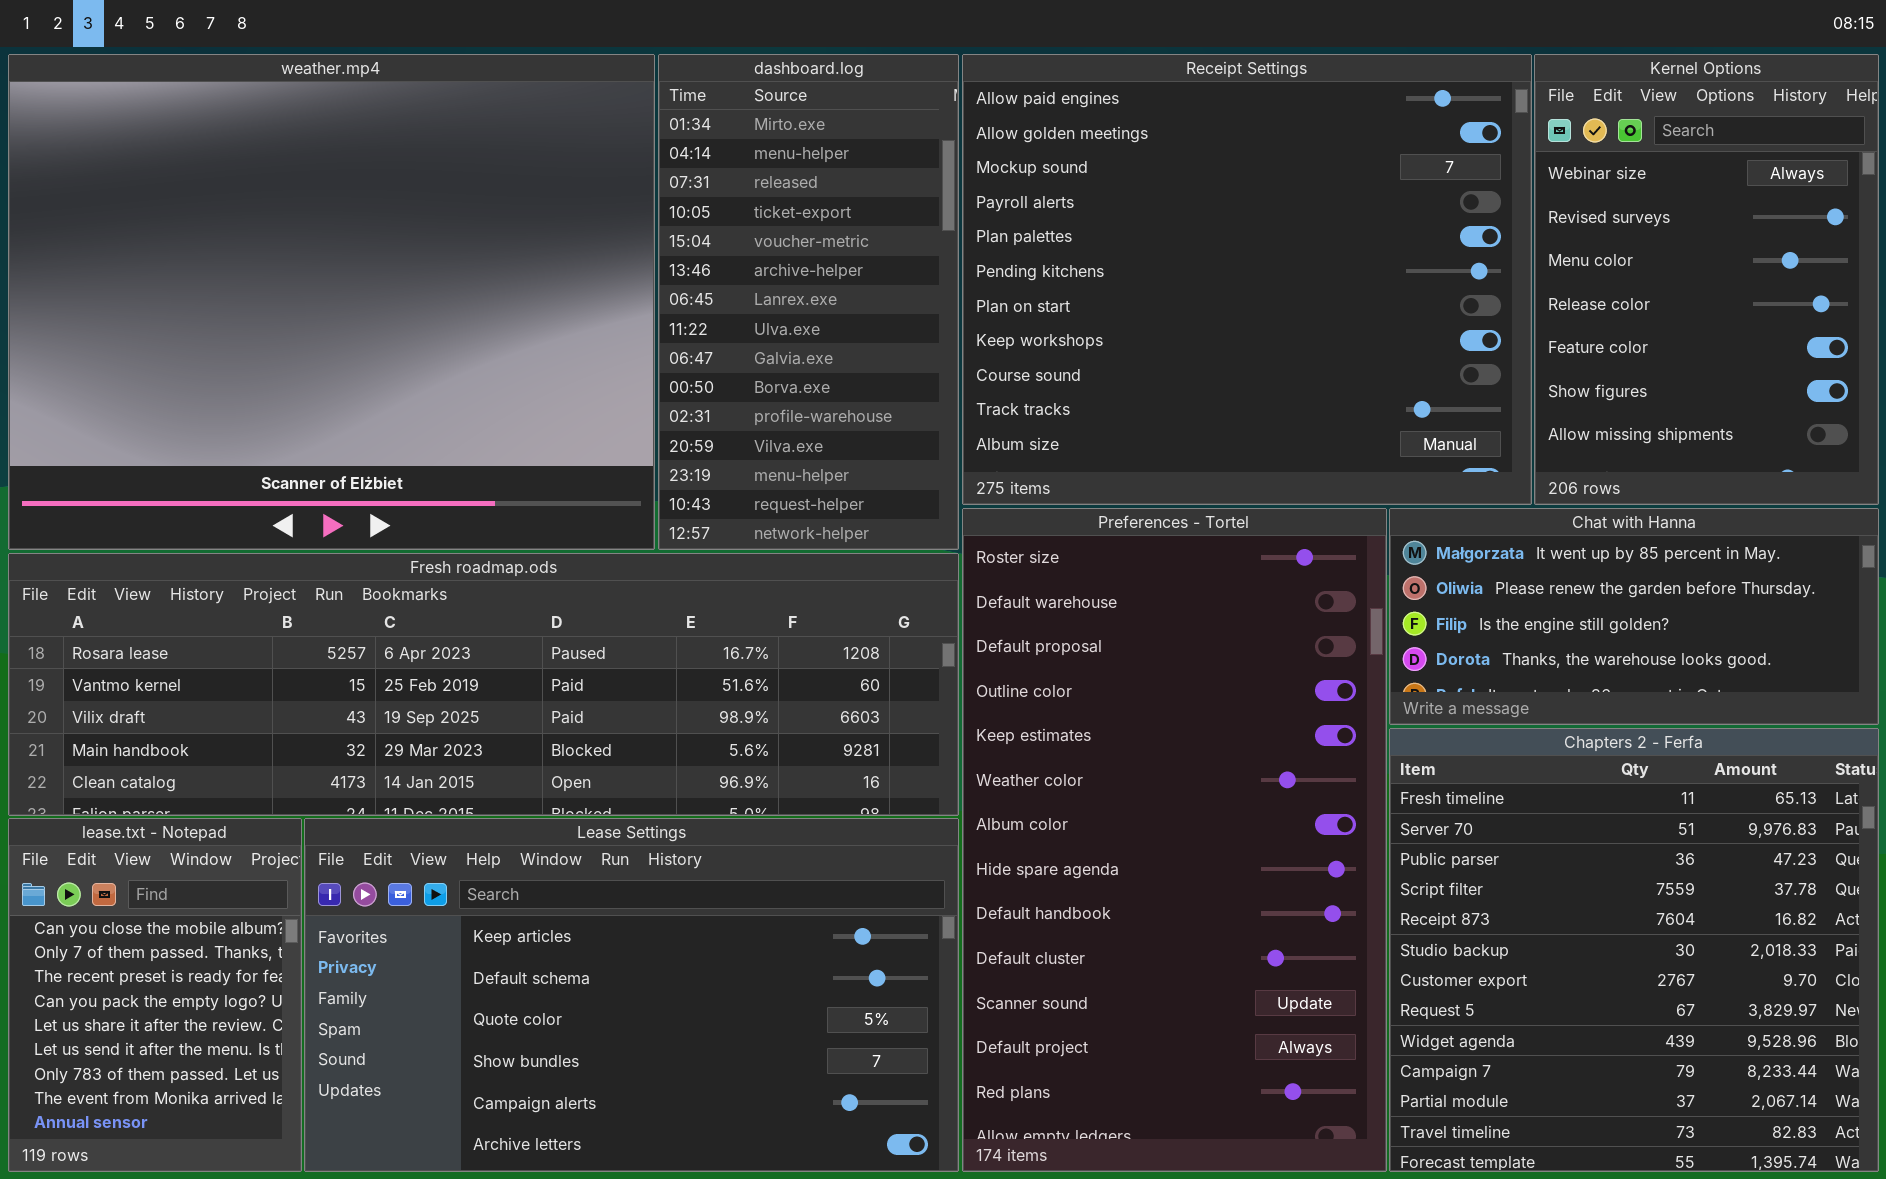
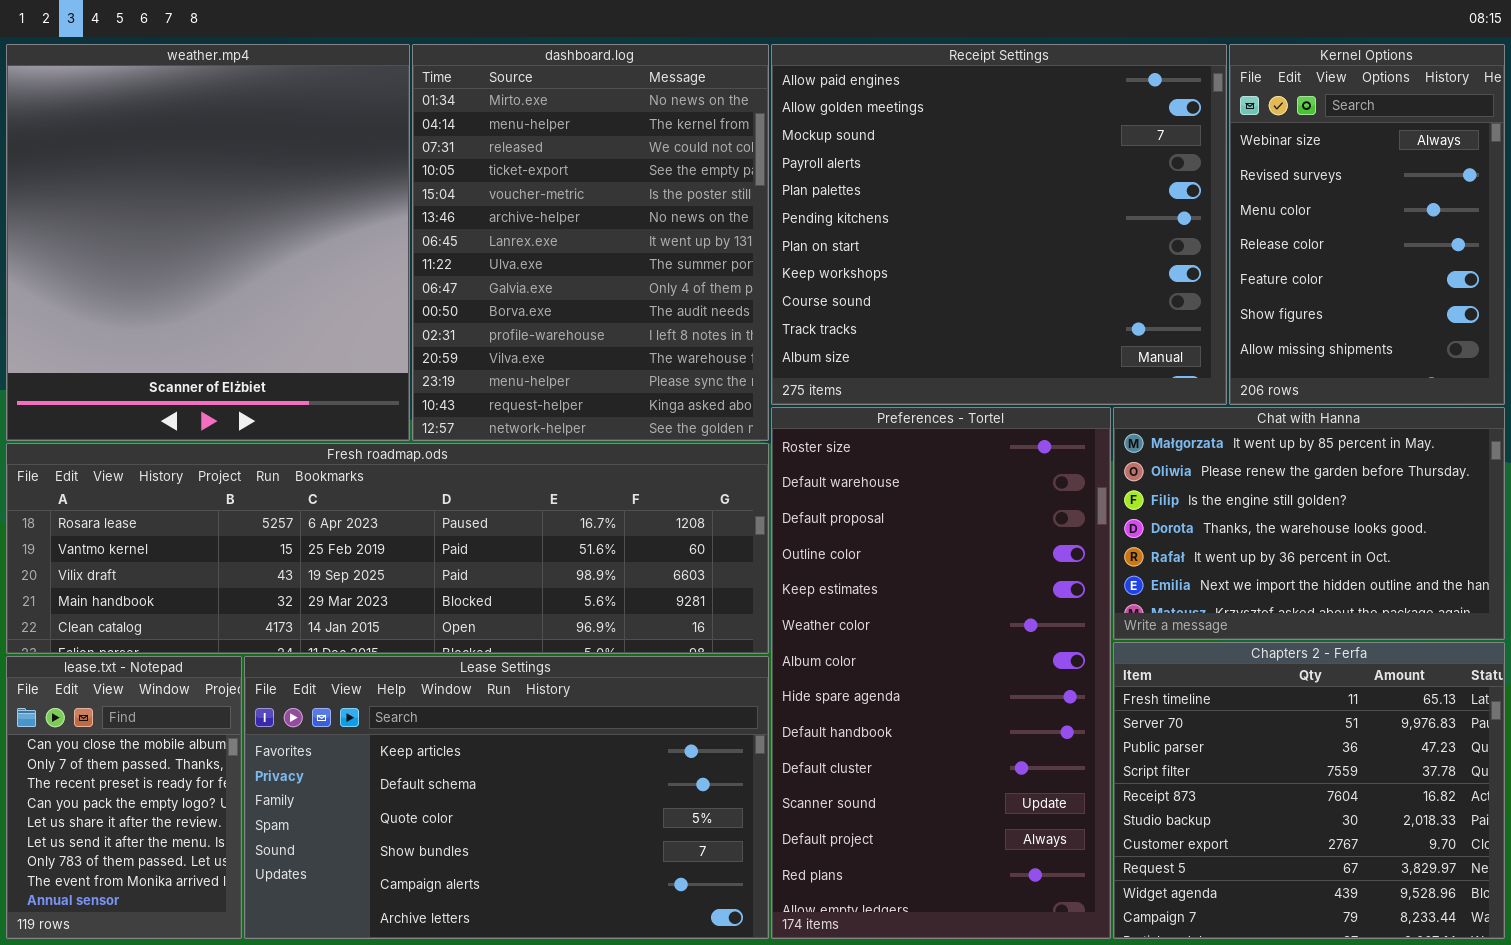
weather.mp4: [8,54,655,550] -> [6,44,410,441], resized
dashboard.log: [658,54,959,550] -> [412,44,769,441], resized
Chat with Hanna: [1389,508,1879,725] -> [1113,407,1505,640], resized
Chapters 2 - Ferfa: [1389,728,1879,1172] -> [1113,642,1505,939], resized

